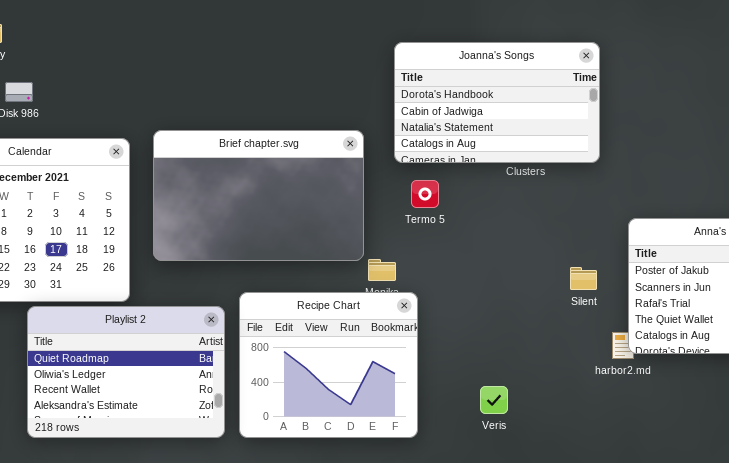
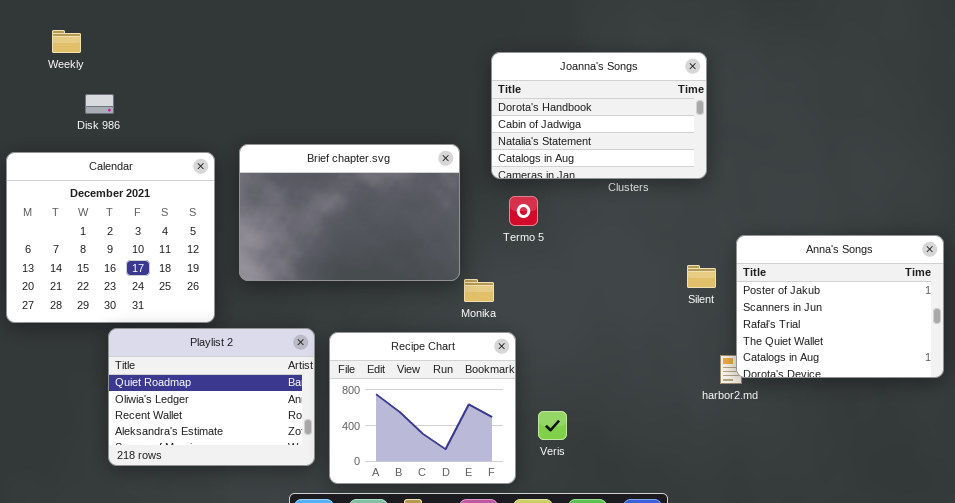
Silent: [570,267,597,290] -> [687,265,716,288], moved
Recipe Chart: [239,292,418,438] -> [329,332,516,484], moved
Veris: [480,386,508,414] -> [538,411,567,440], moved

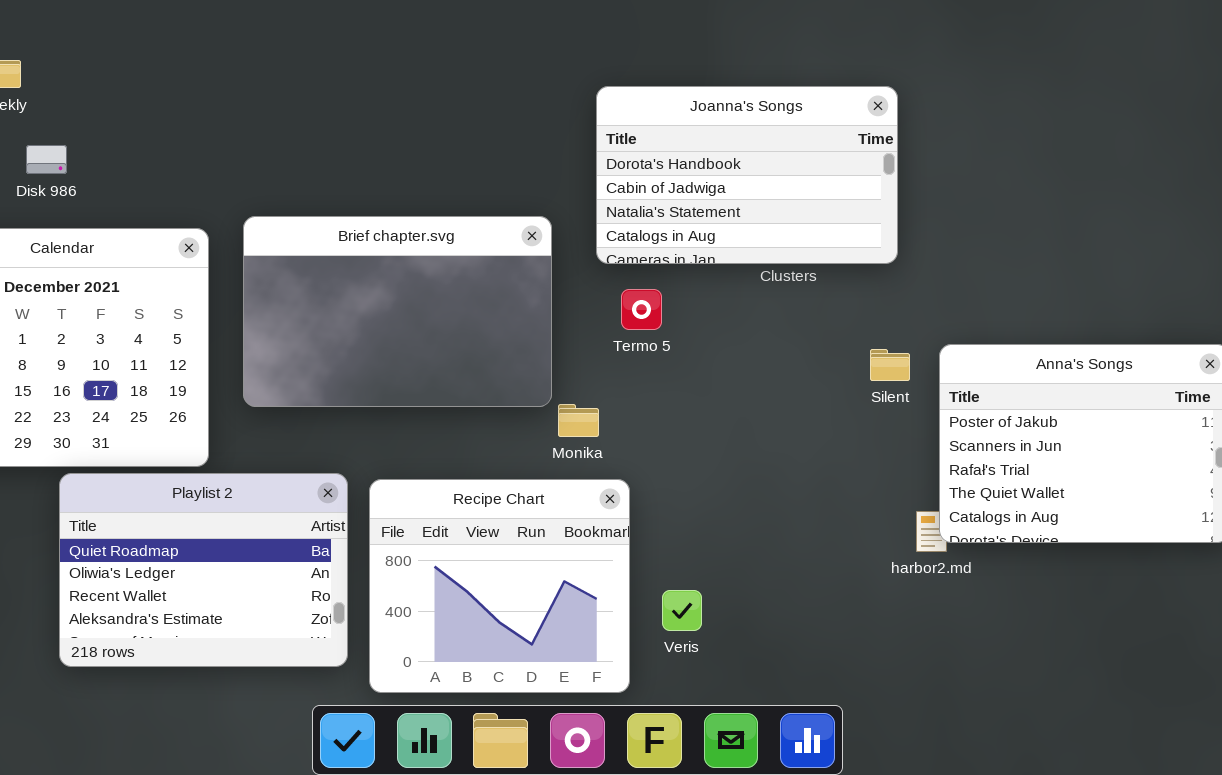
Silent: [687,265,716,288] -> [870,349,910,381], moved

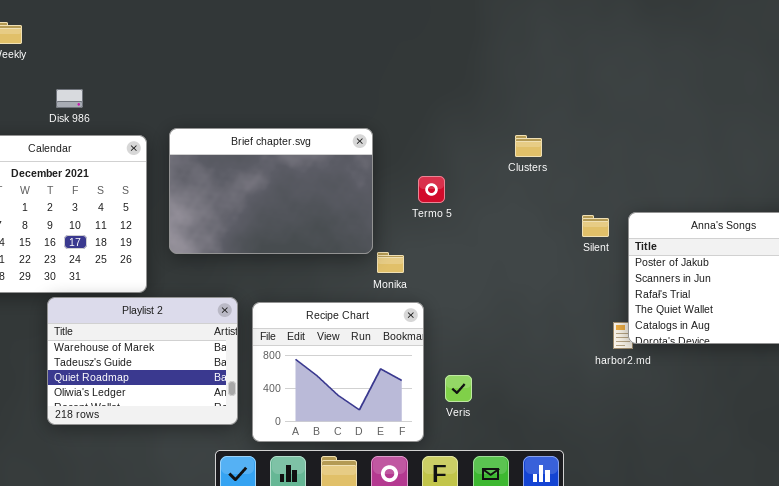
Joanna's Songs: [596,86,898,264] -> none, closed
Disk 986: [26,145,67,174] -> [56,89,83,108], moved
Playlist 2: [59,473,348,667] -> [47,297,238,425], scrolled up 2 rows

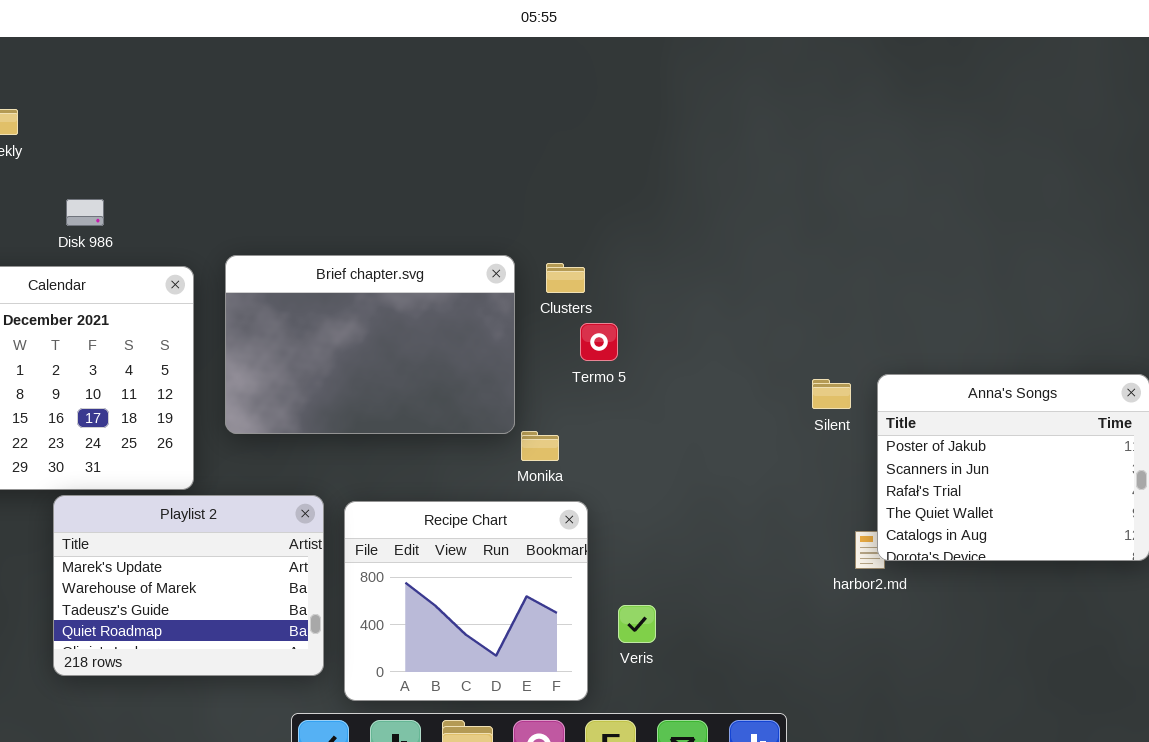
Clusters: [515,135,542,157] -> [546,263,585,293], moved
Playlist 2: [47,297,238,425] -> [53,495,324,676], scrolled up 1 row

